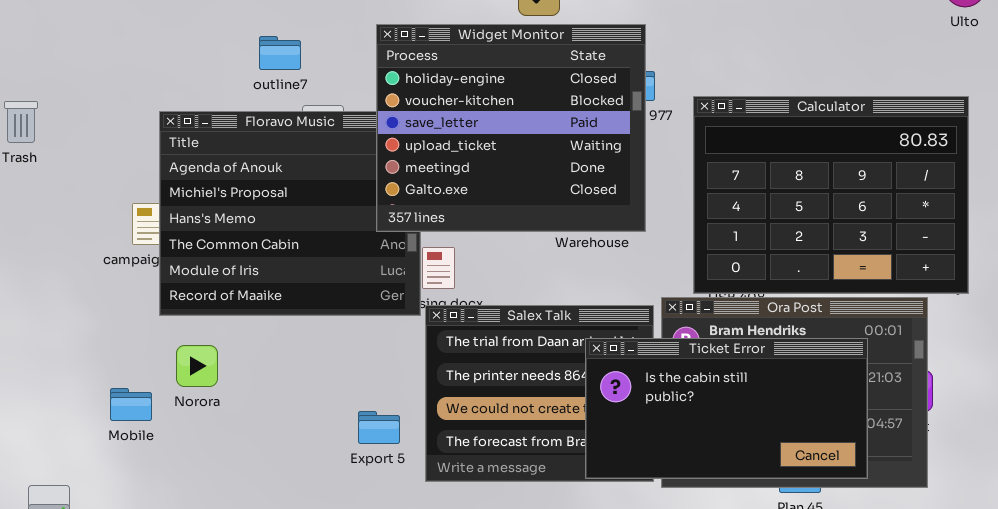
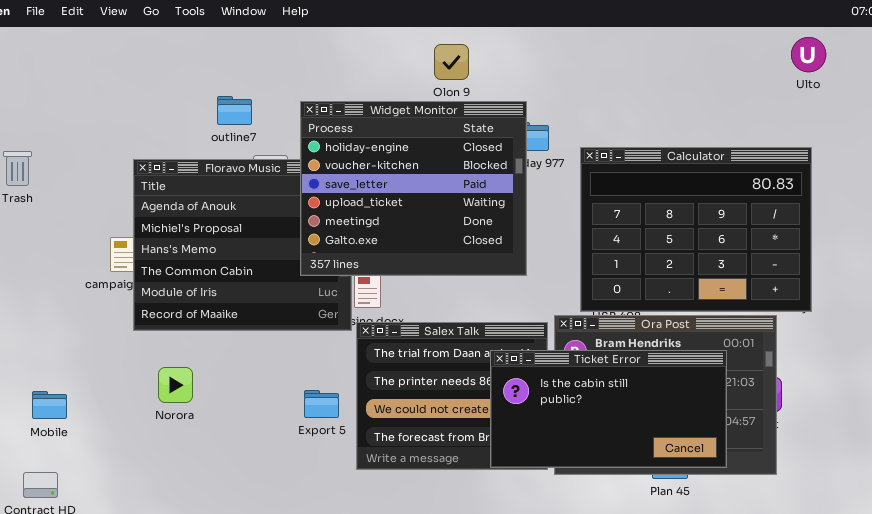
Widget Monitor: [376,24,646,232] -> [300,101,527,276], moved
Norora: [176,345,218,387] -> [158,367,193,403], moved
Mobile: [110,388,152,421] -> [32,391,67,419], moved
Export 5: [358,411,400,444] -> [304,390,339,418], moved

